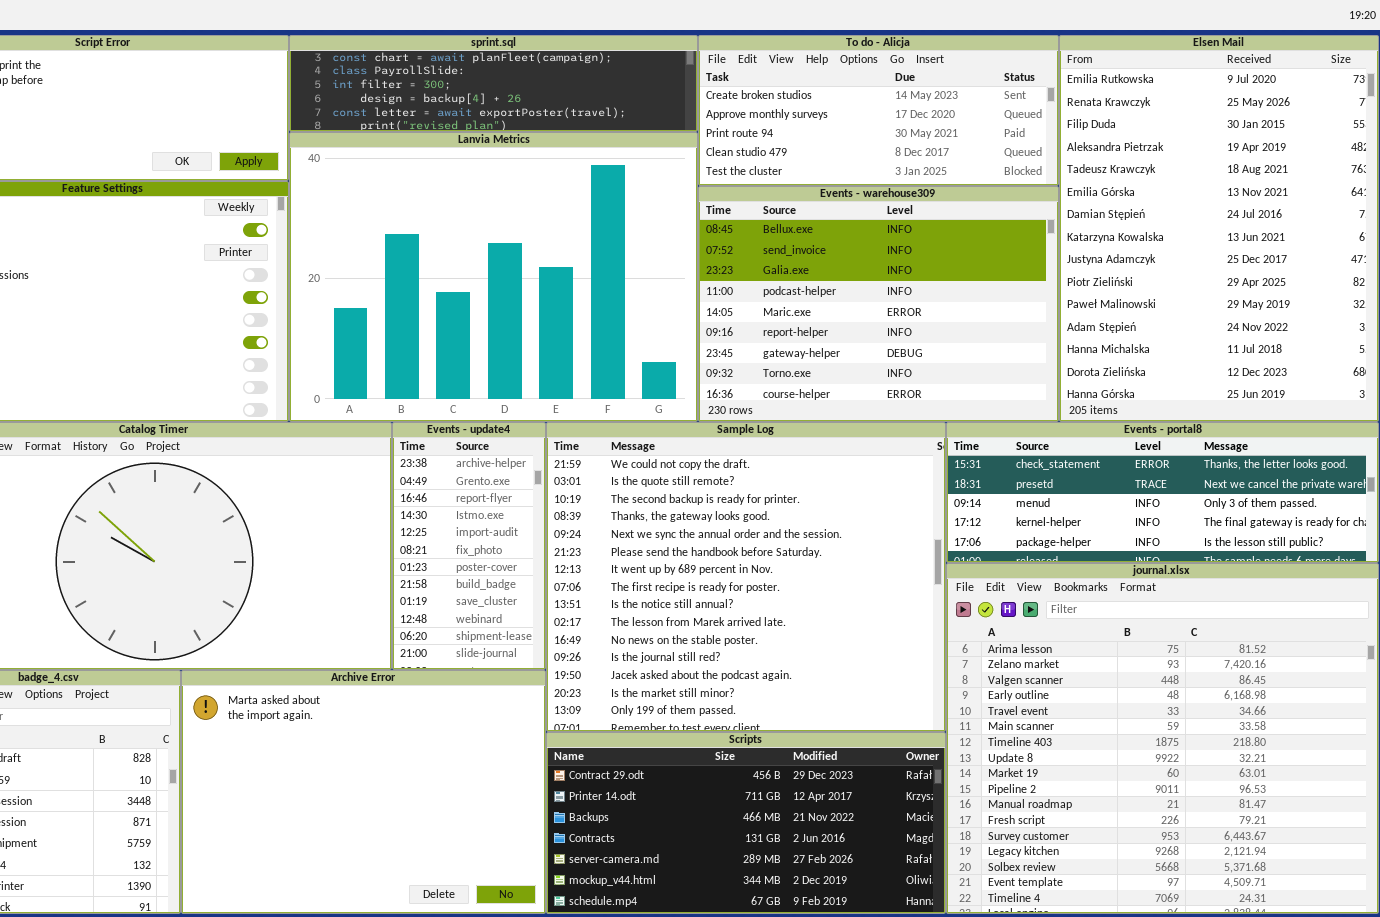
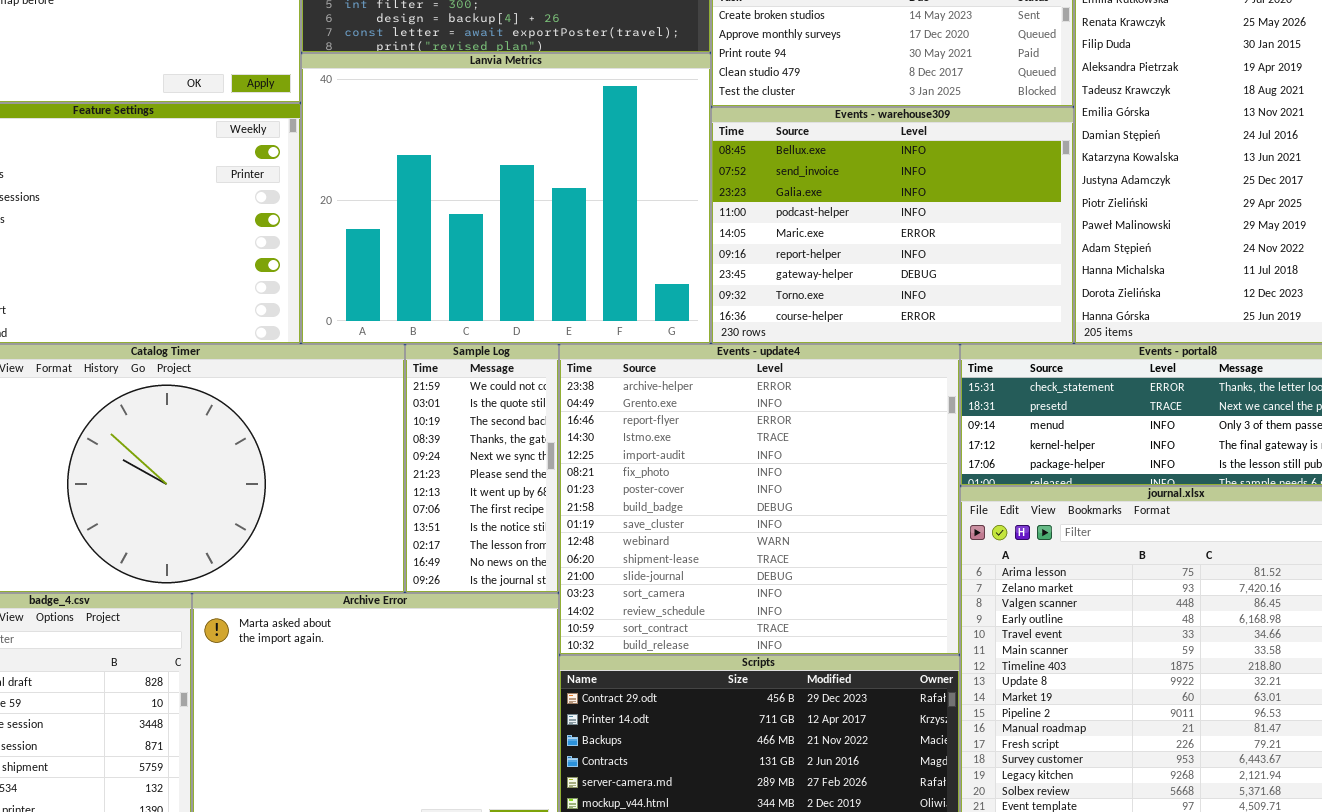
Events - update4: [392,422,546,670] -> [559,344,960,655], moved, resized
Sample Log: [546,422,946,732] -> [405,344,559,593], moved, resized

